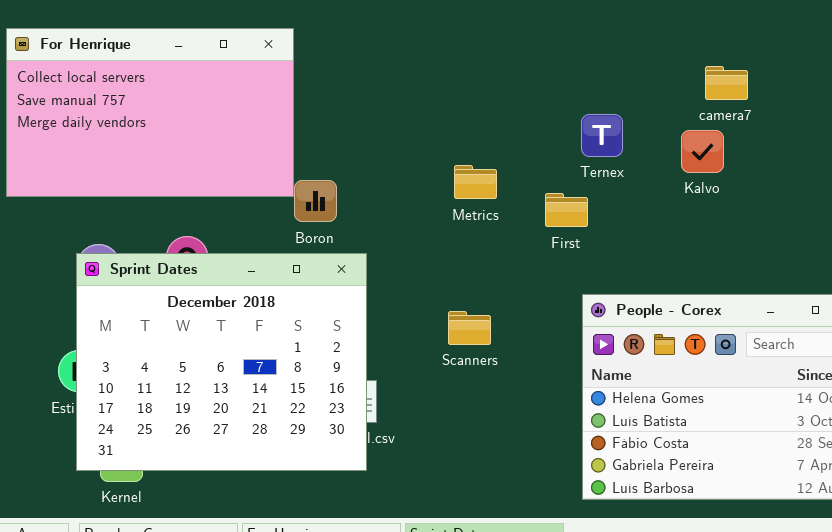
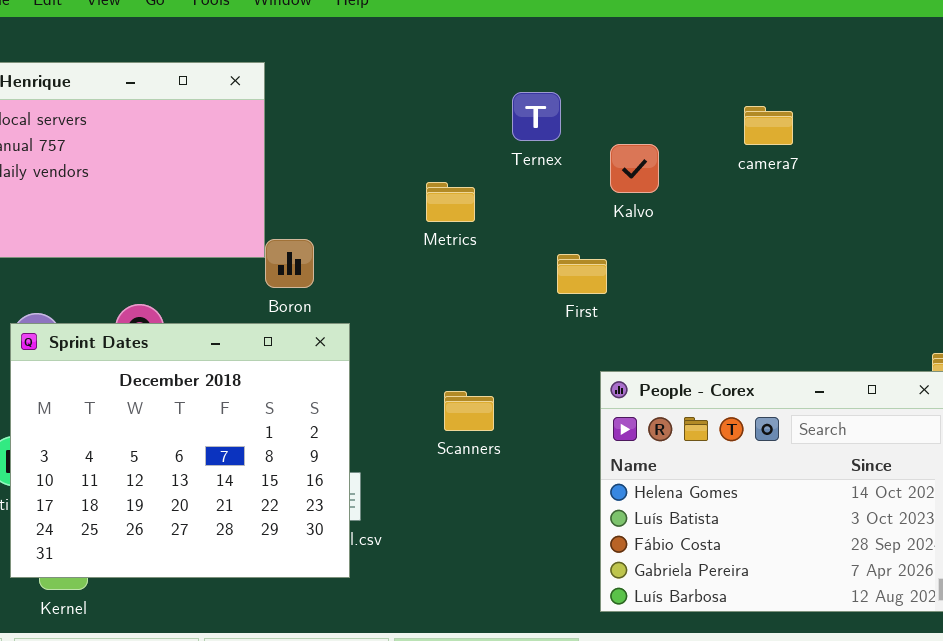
Ternex: [581,114,623,157] -> [512,92,561,141], moved
Kalvo: [681,130,724,173] -> [610,144,659,193], moved
Metrics: [454,165,497,199] -> [426,182,475,222], moved

